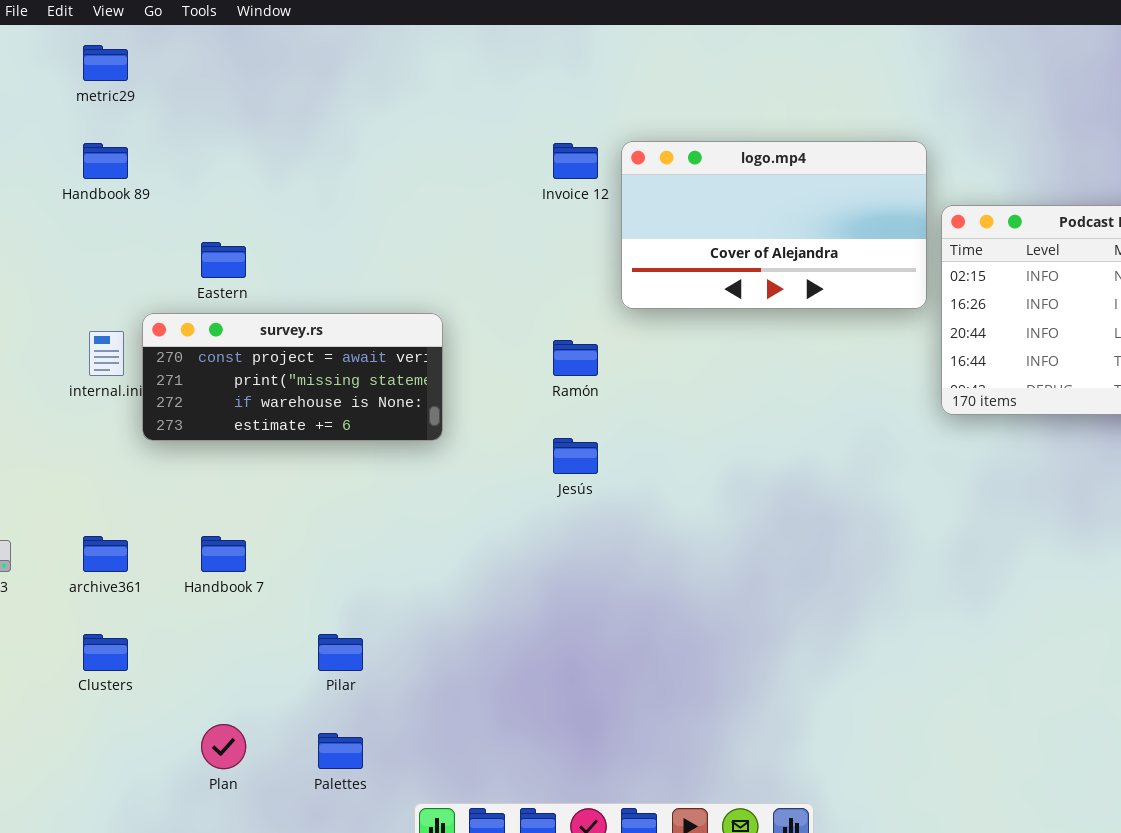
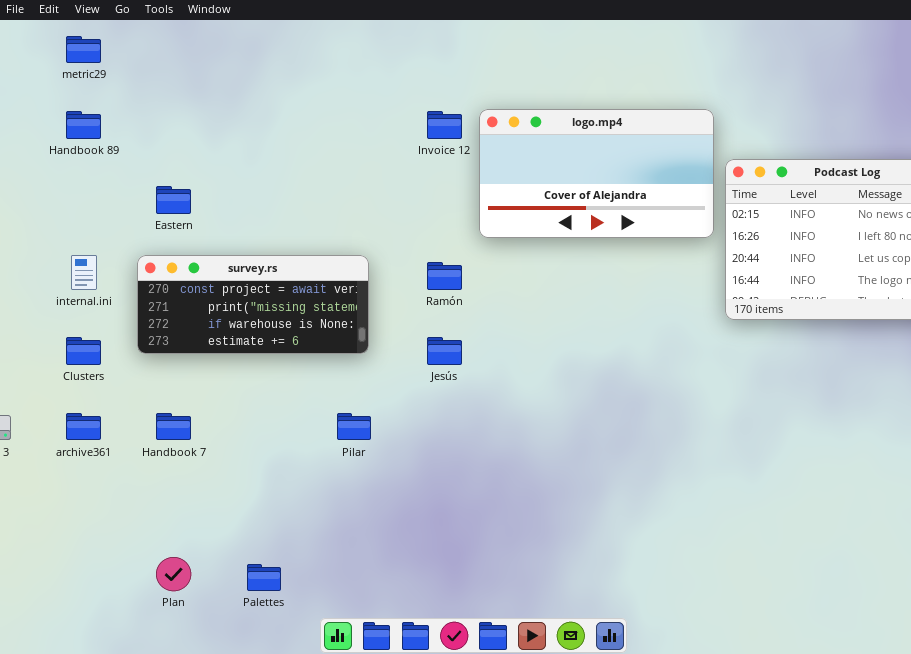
survey.rs: [142,313,443,441] -> [137,255,369,354], moved
Clusters: [83,634,128,671] -> [66,337,101,365], moved
Pilar: [318,634,363,671] -> [337,413,371,440], moved

